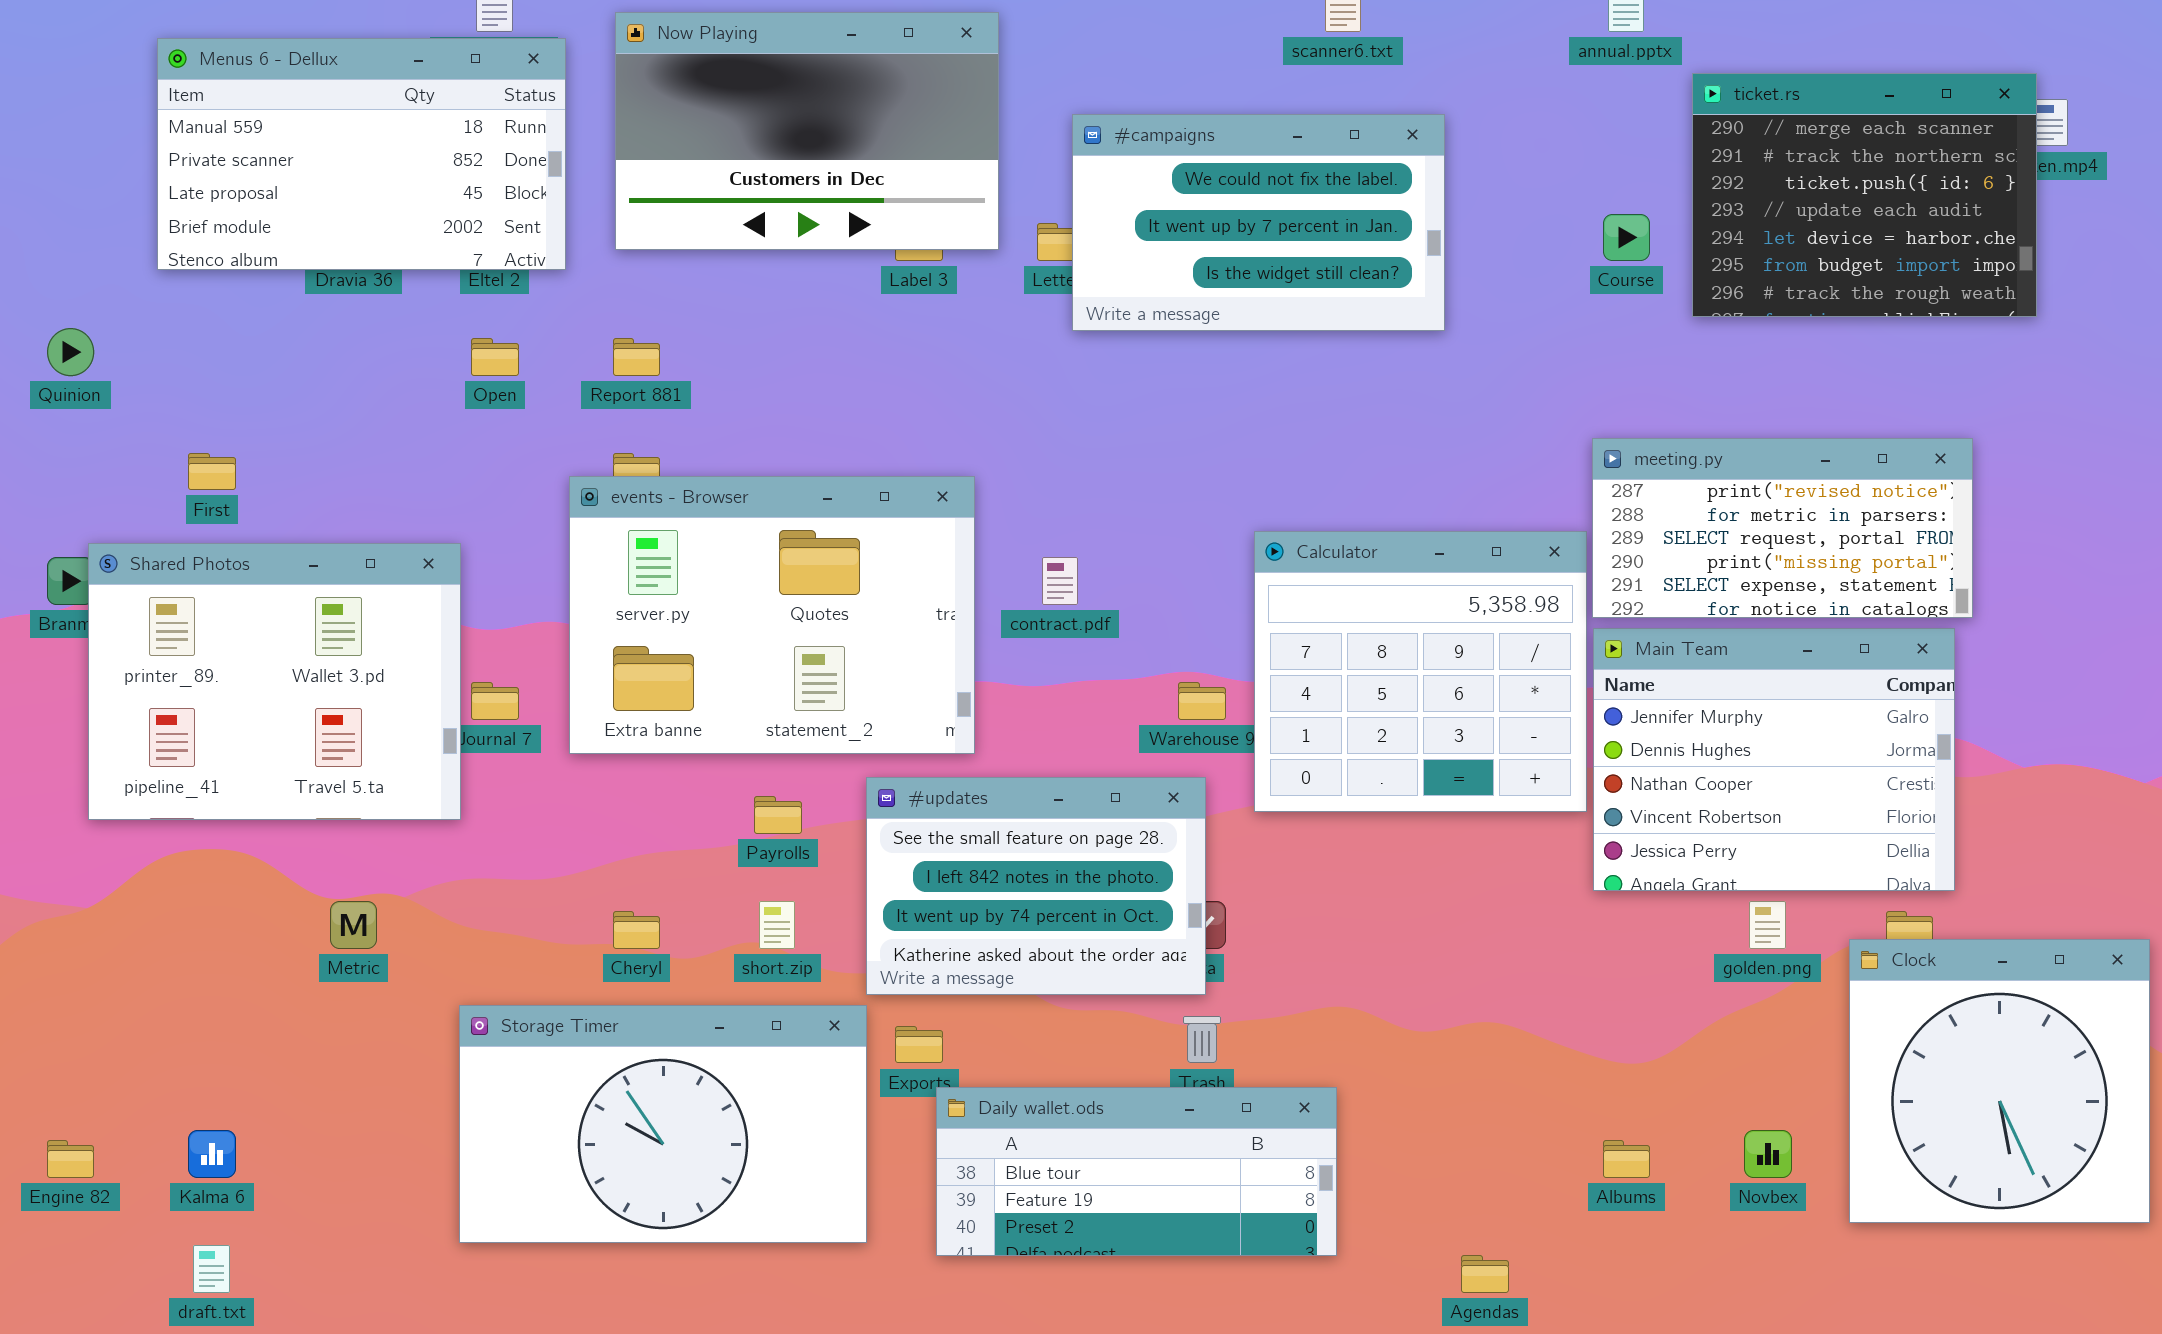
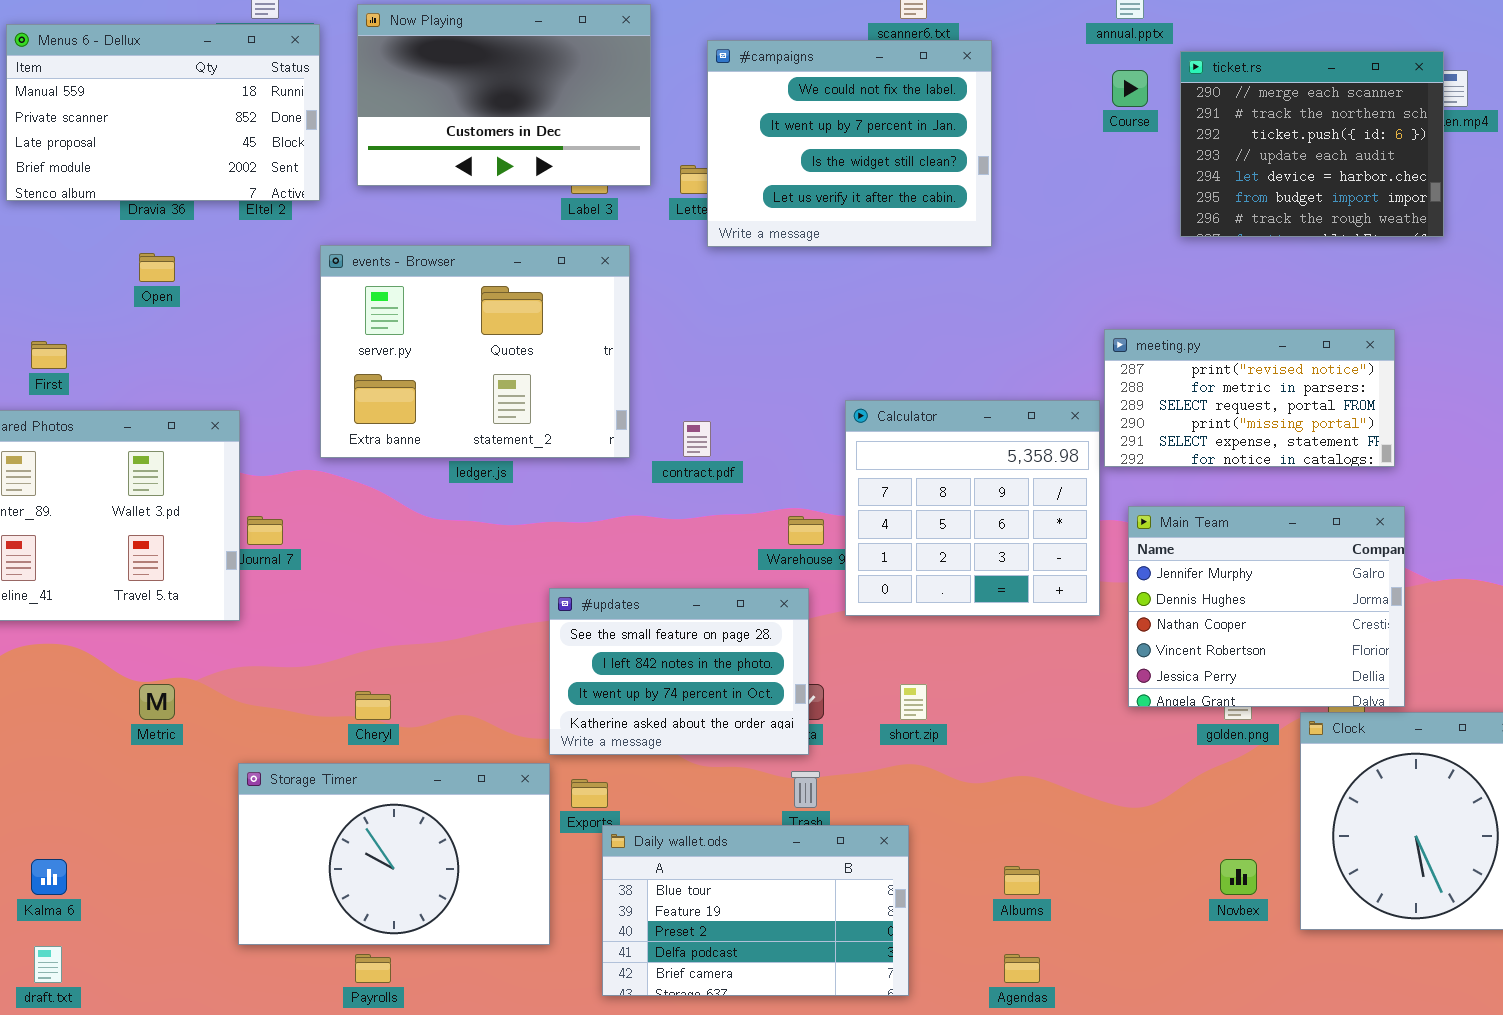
#campaigns: [1072,114,1445,331] -> [707,40,992,247], resized
Course: [1603,214,1650,261] -> [1112,70,1148,107], moved
Open: [471,338,519,376] -> [139,253,175,282], moved
events - Browser: [569,476,975,754] -> [320,245,630,458], moved
Main Team: [1593,628,1955,891] -> [1128,506,1405,707], moved
Payrolls: [754,796,802,834] -> [355,954,391,983], moved
short.zip: [759,901,795,949] -> [900,684,927,720], moved
Daily wallet.ods: [936,1087,1337,1256] -> [602,825,909,996], resized
Albums: [1603,1140,1650,1178] -> [1004,866,1040,895], moved

